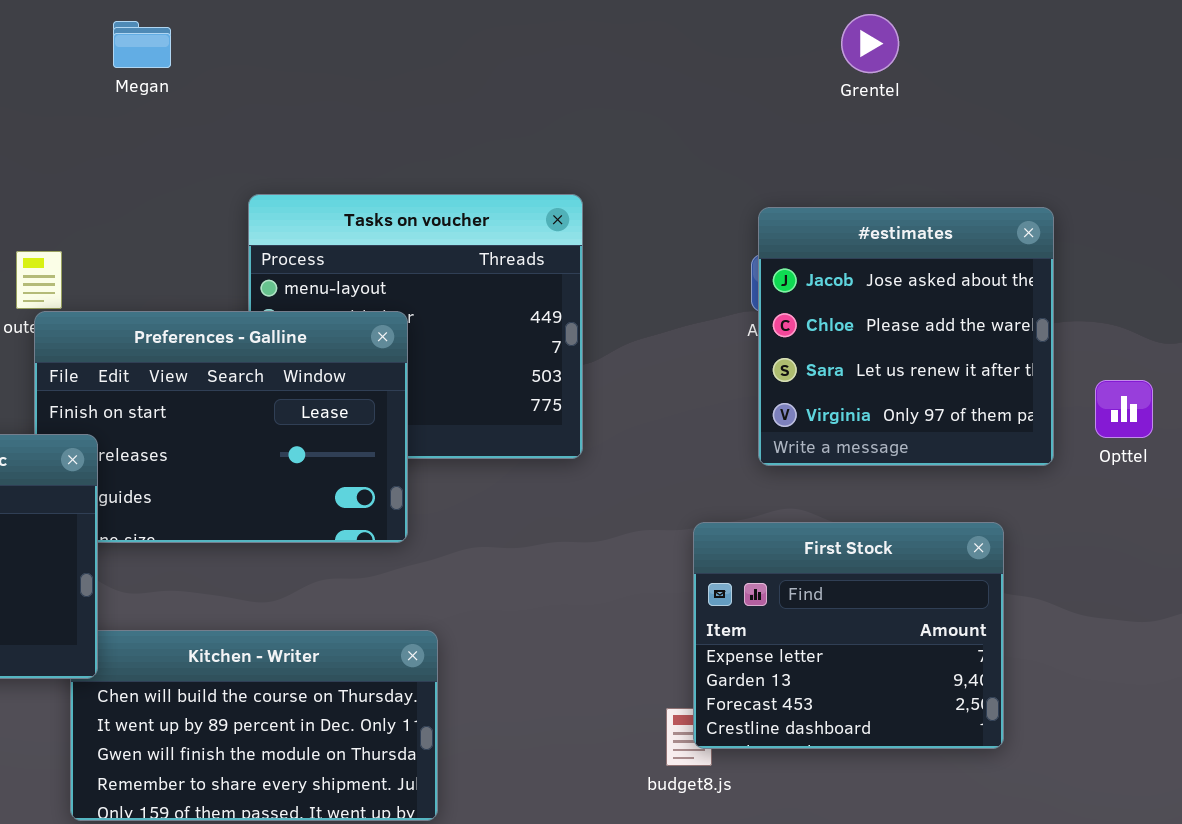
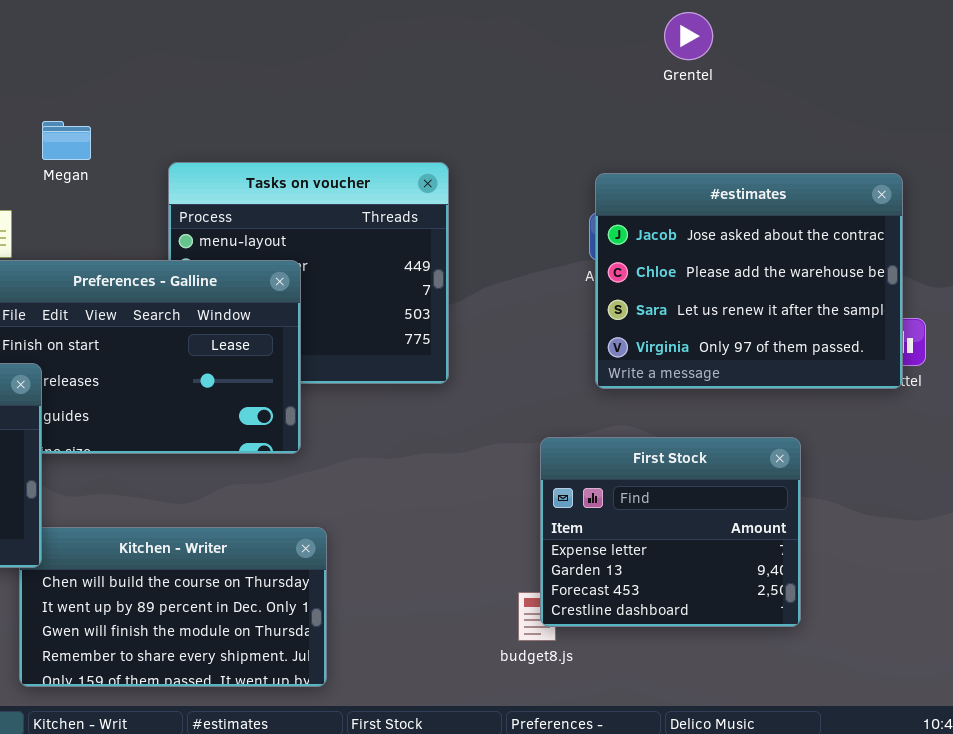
Megan: [113,21,171,68] -> [42,121,91,160], moved
#estimates: [758,207,1054,466] -> [595,173,903,389], resized

